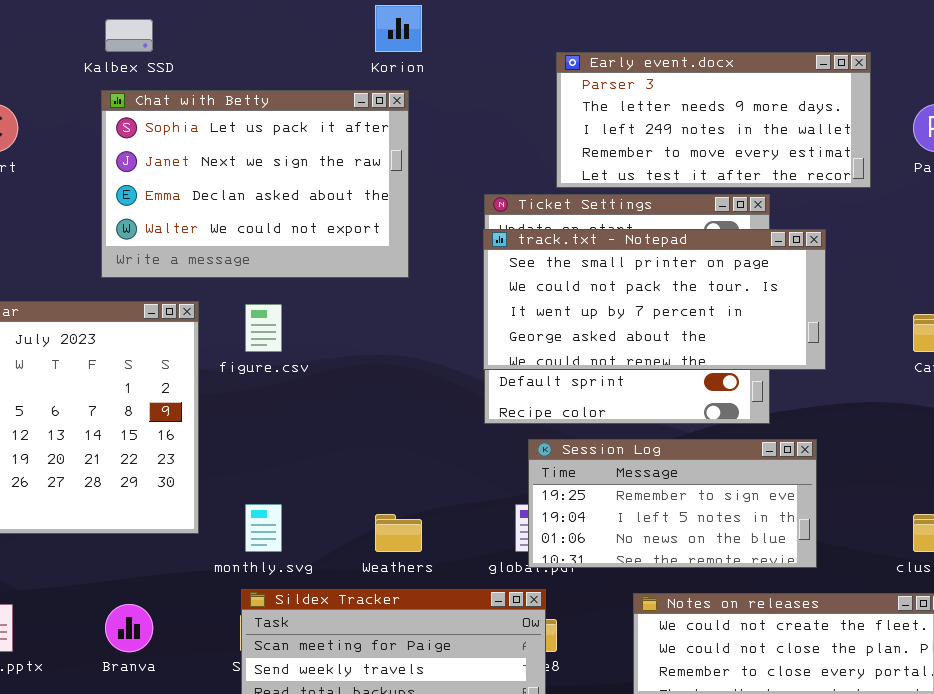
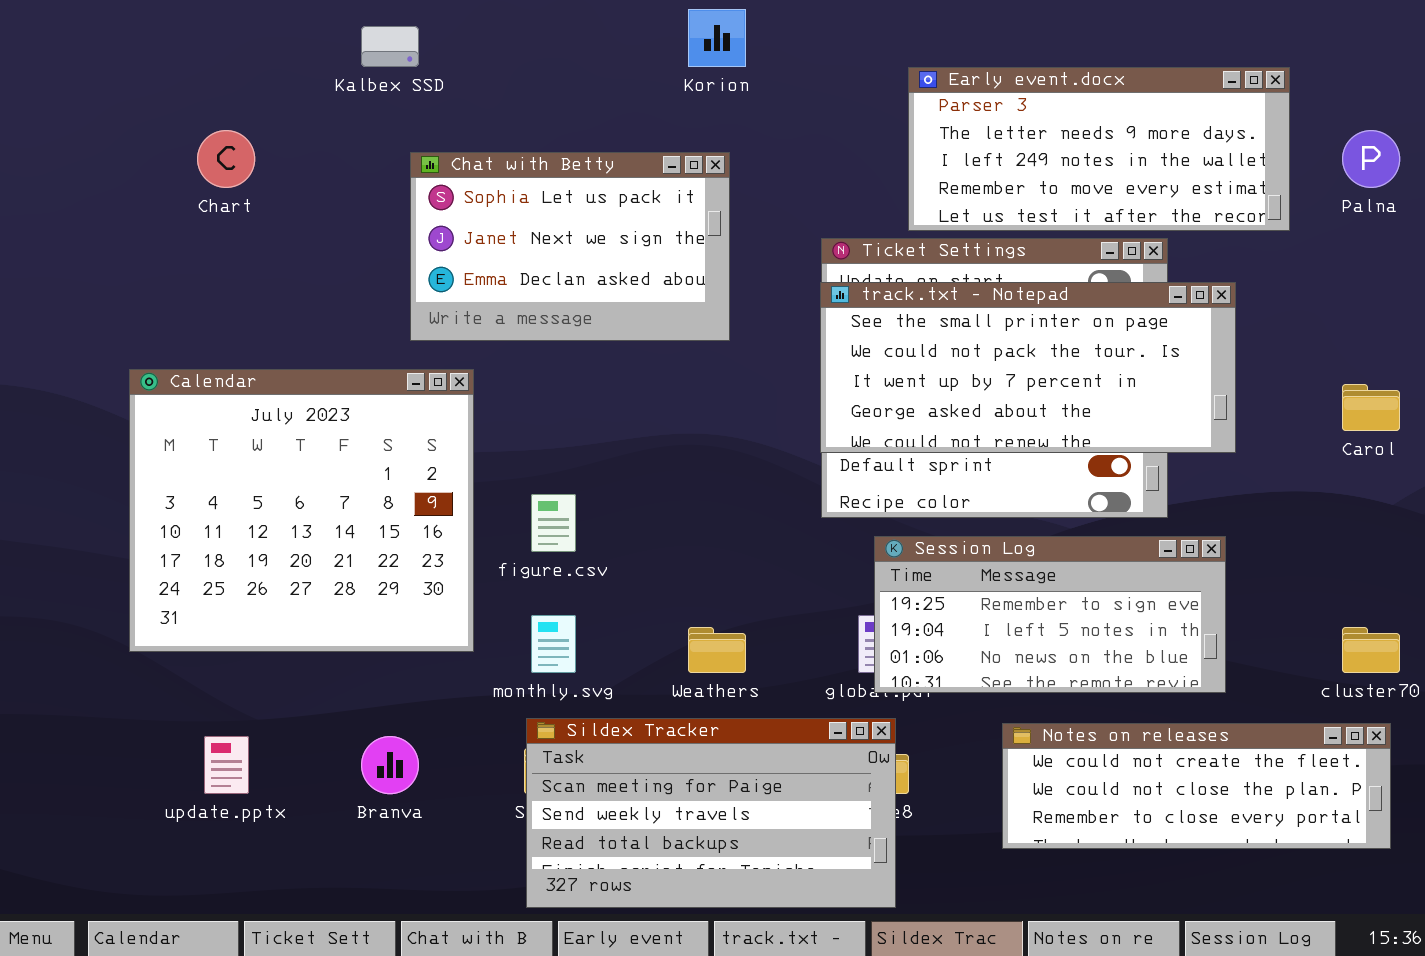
Chat with Betty: [101,90,409,278] -> [410,152,730,341], resized
figure.csv: [245,304,282,352] -> [531,494,576,552], moved

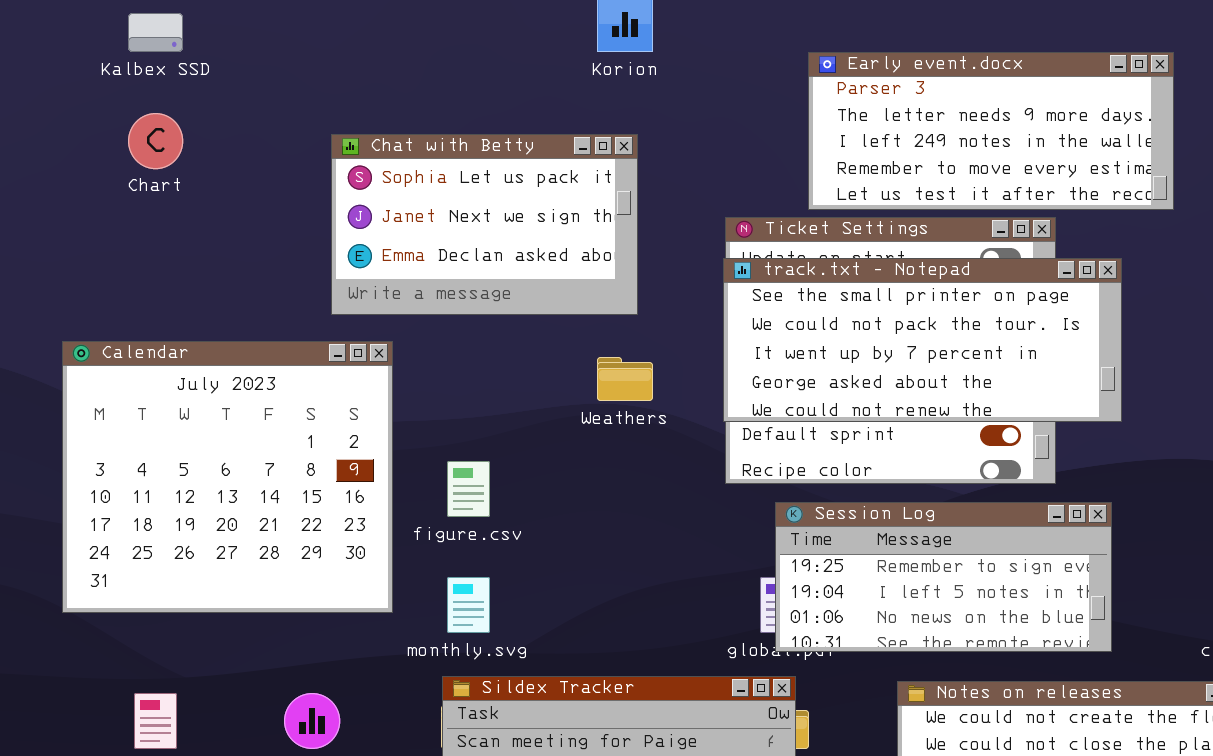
Kalbex SSD: [361,26,419,67] -> [128,13,183,52], moved
Weathers: [688,627,746,673] -> [597,357,653,401], moved

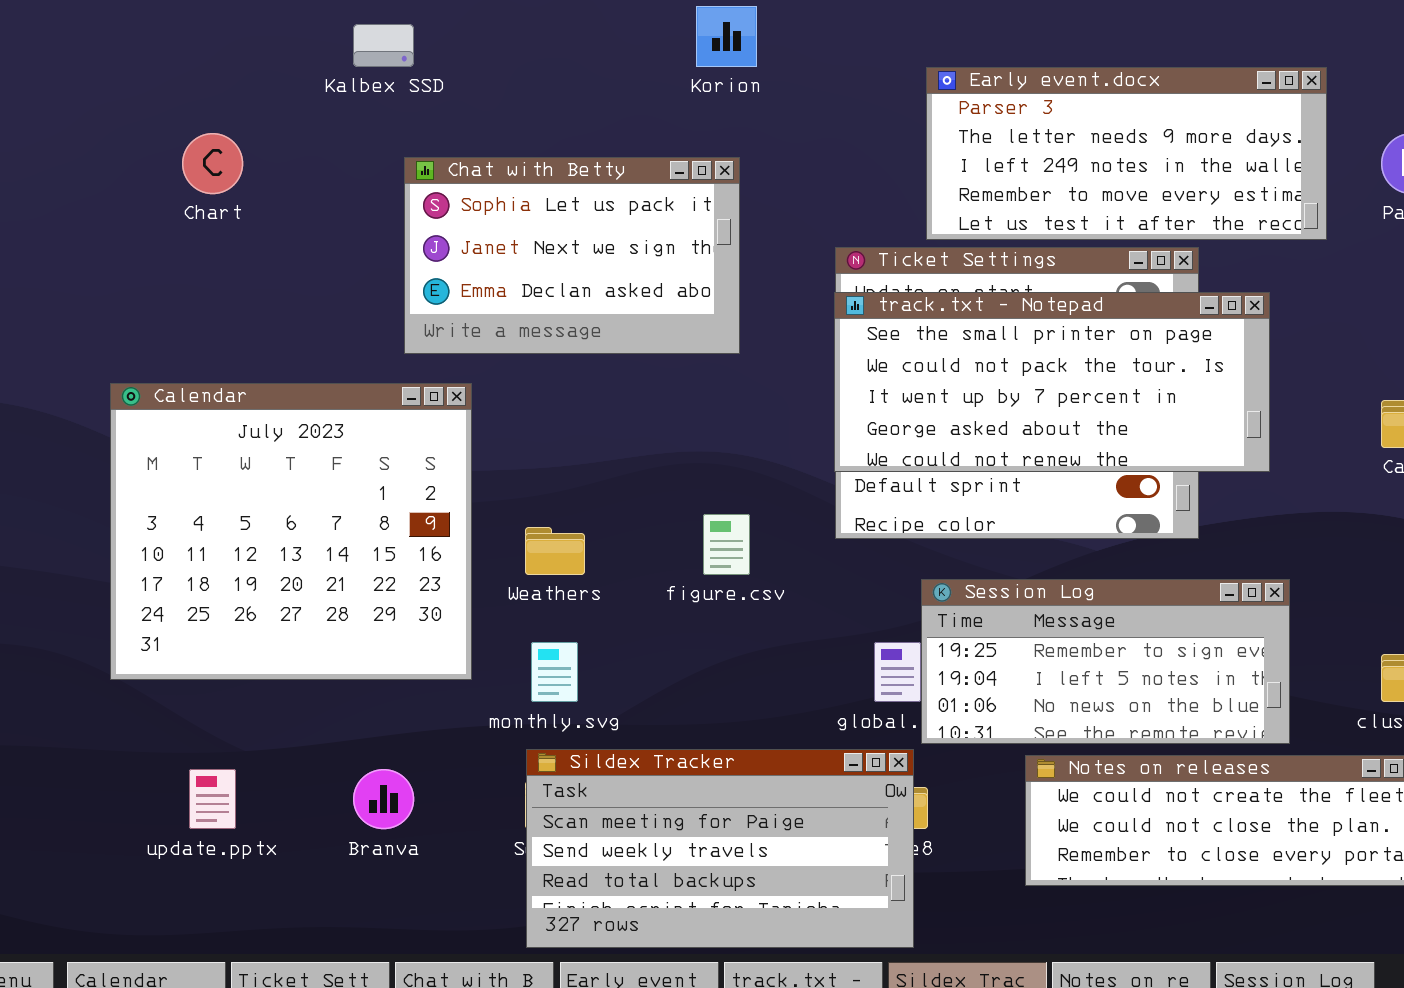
Kalbex SSD: [128,13,183,52] -> [353,24,414,67], moved
Weathers: [597,357,653,401] -> [525,527,585,575], moved
figure.csv: [447,461,490,517] -> [703,514,750,575], moved
Session Log: [775,502,1112,652] -> [921,579,1290,744], moved

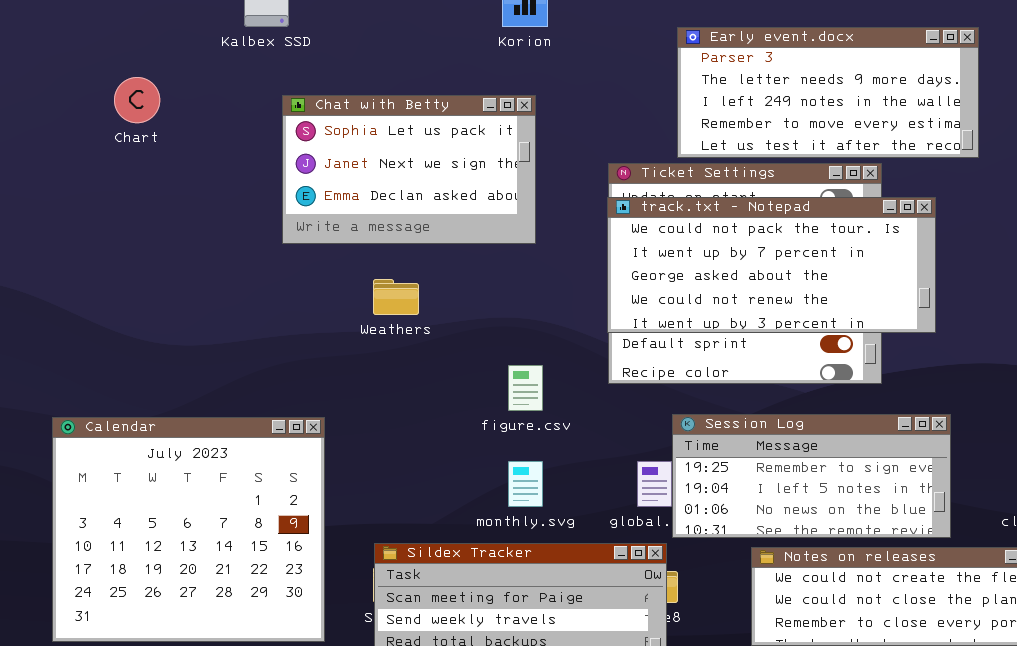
track.txt - Notepad: [834,292,1270,472] -> [607,197,936,333], scrolled down 1 row
Calendar: [110,383,472,680] -> [52,417,325,642], moved
Weathers: [525,527,585,575] -> [373,279,419,315], moved
monthly.svg: [531,642,578,702] -> [508,461,543,507], moved

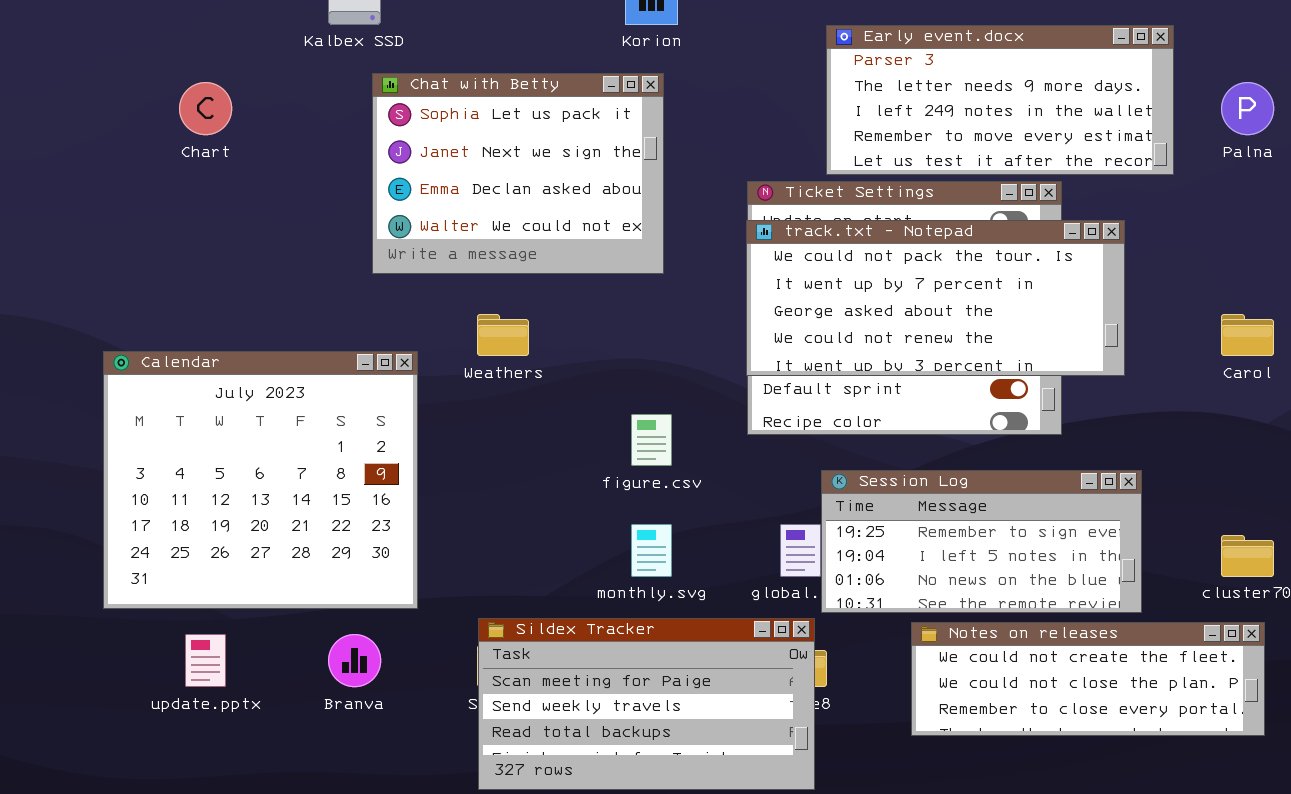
Chat with Betty: [282,95,536,244] -> [372,73,664,274], resized
Calendar: [52,417,325,642] -> [103,351,418,609], moved

